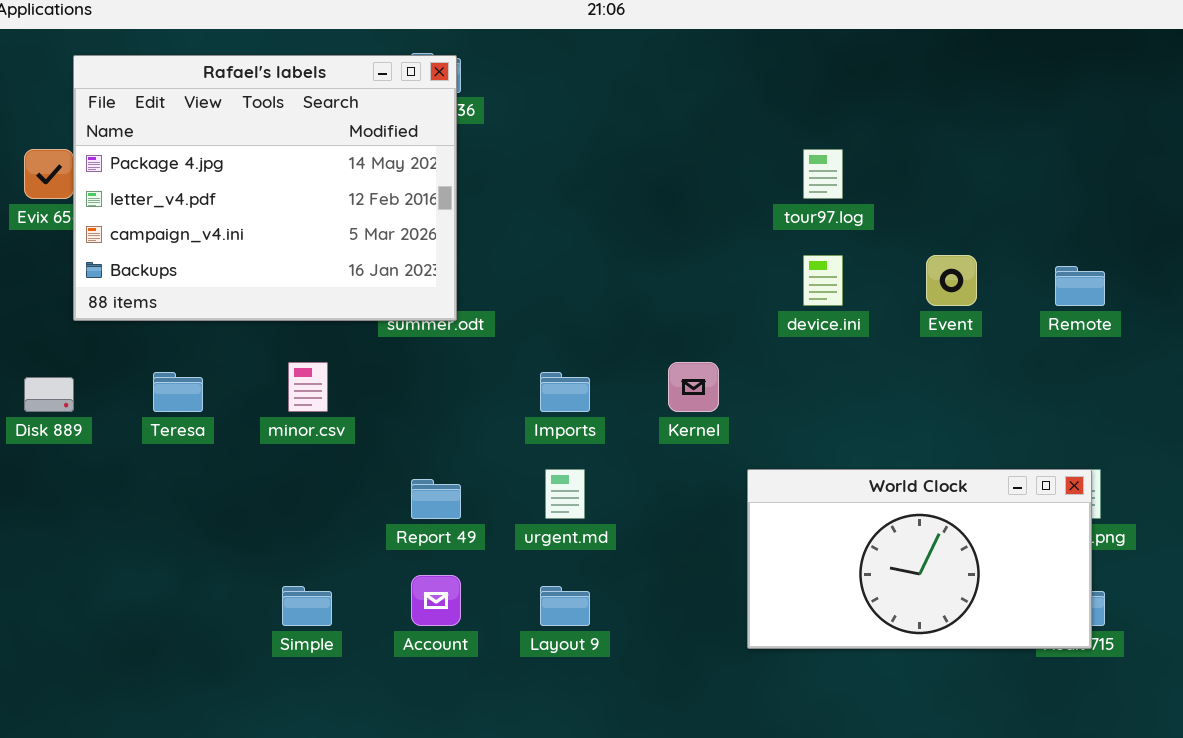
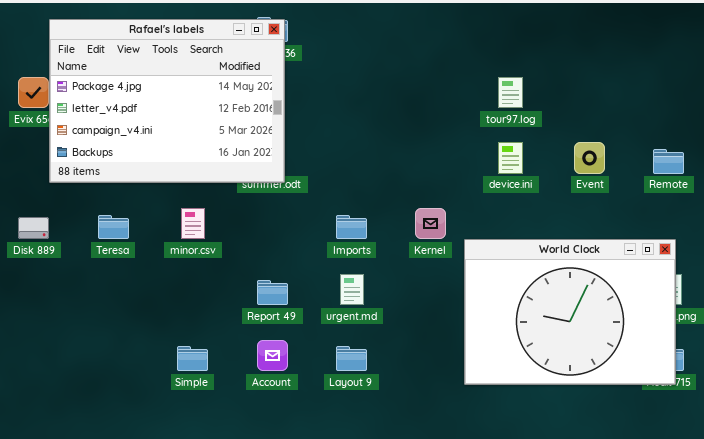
World Clock: [747,469,1092,649] -> [464,239,676,385], resized

